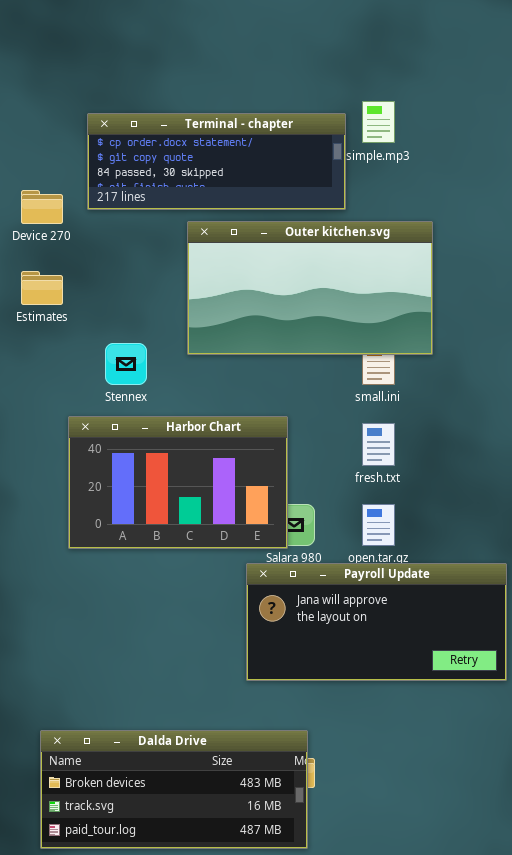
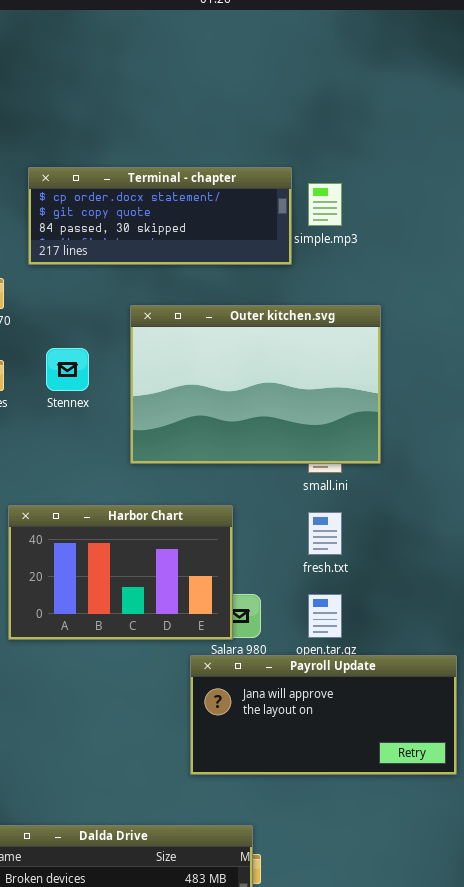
Terminal - chapter: [87,113,346,210] -> [28,167,292,265], moved
Outer kitchen.svg: [187,221,433,355] -> [130,305,381,464], resized
Stennex: [105,343,147,385] -> [46,348,89,391], moved

